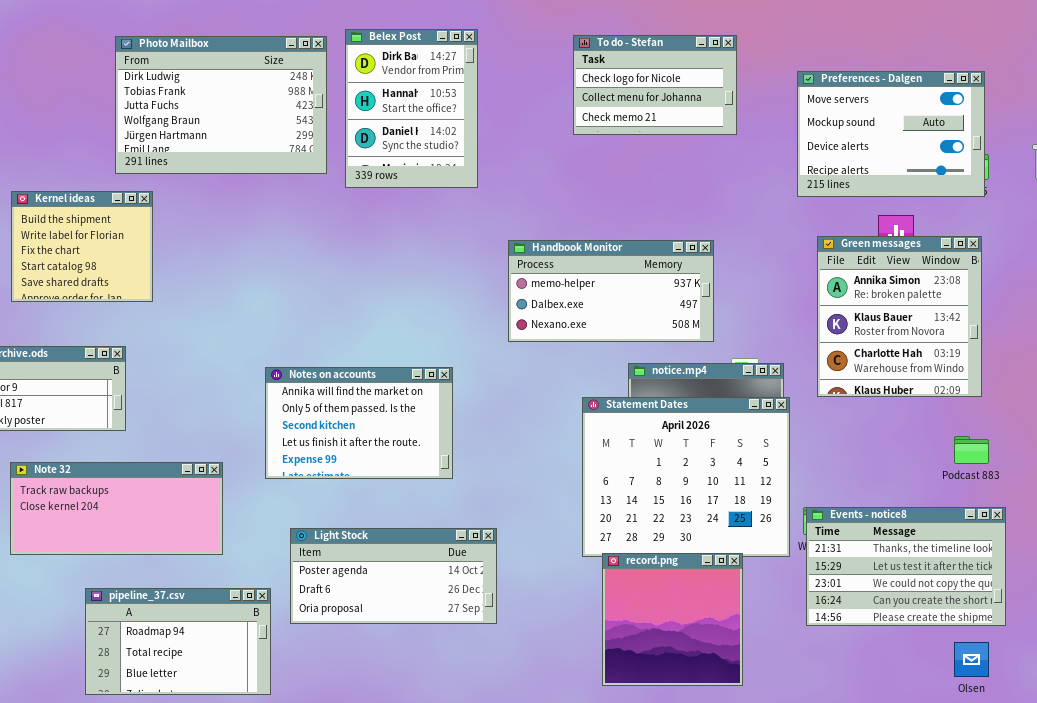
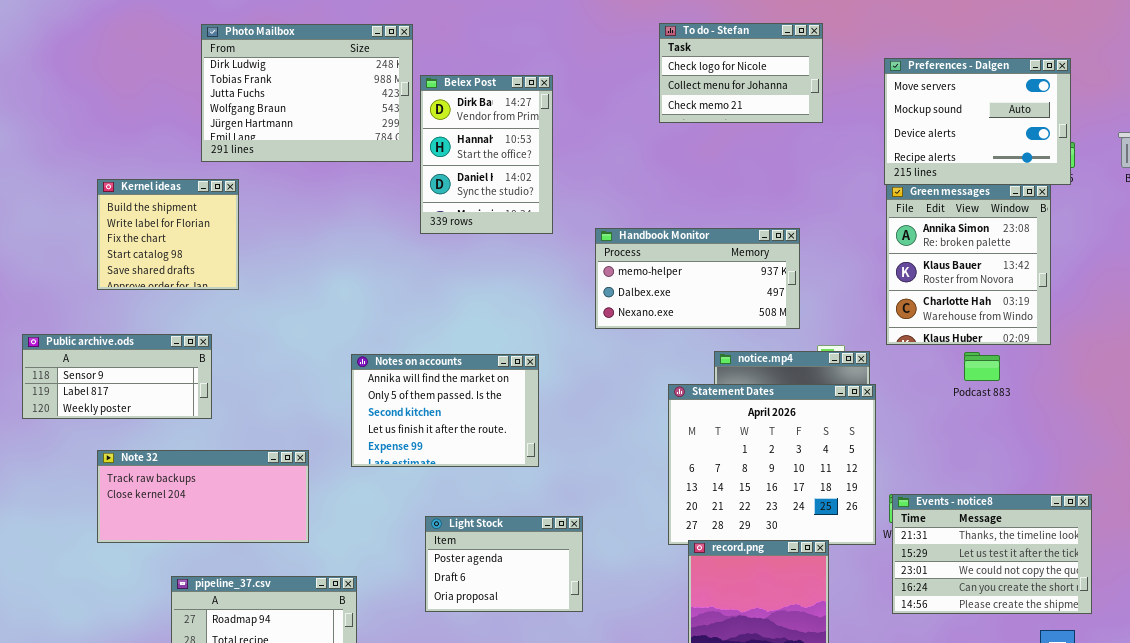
Belex Post: [345,29,478,188] -> [420,75,553,234], moved
Green messages: [817,236,982,397] -> [886,184,1051,345], moved
Podcast 883: [954,436,989,464] -> [964,352,1000,381], moved
Light Stock: [290,528,497,624] -> [425,516,583,612], resized

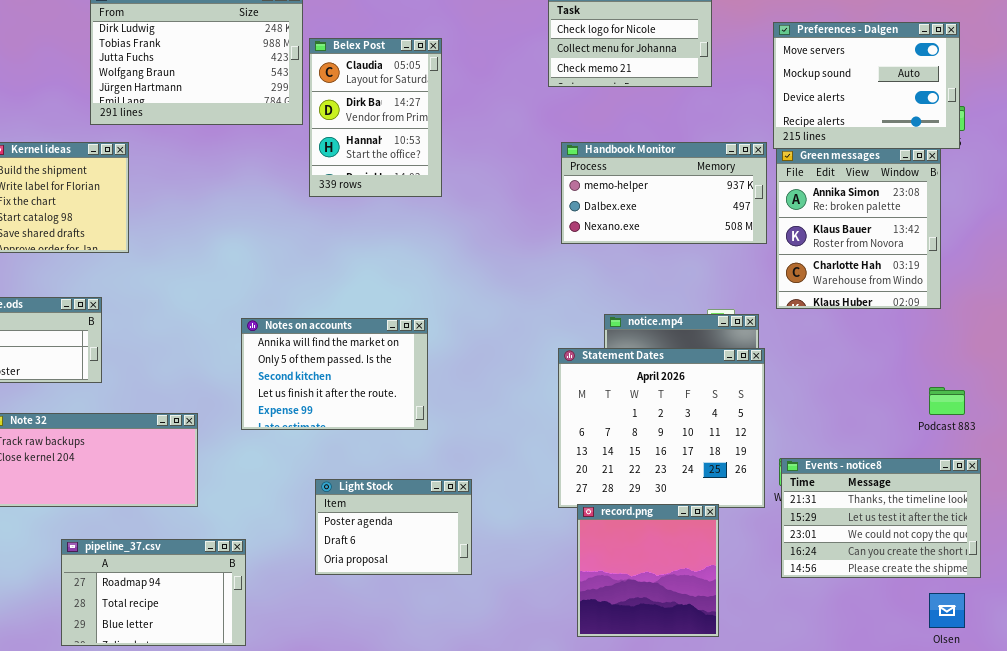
Belex Post: [420,75,553,234] -> [309,38,442,197], scrolled up 1 row
Handbook Monitor: [595,228,800,329] -> [561,142,767,244], moved
Podcast 883: [964,352,1000,381] -> [929,387,965,415], moved

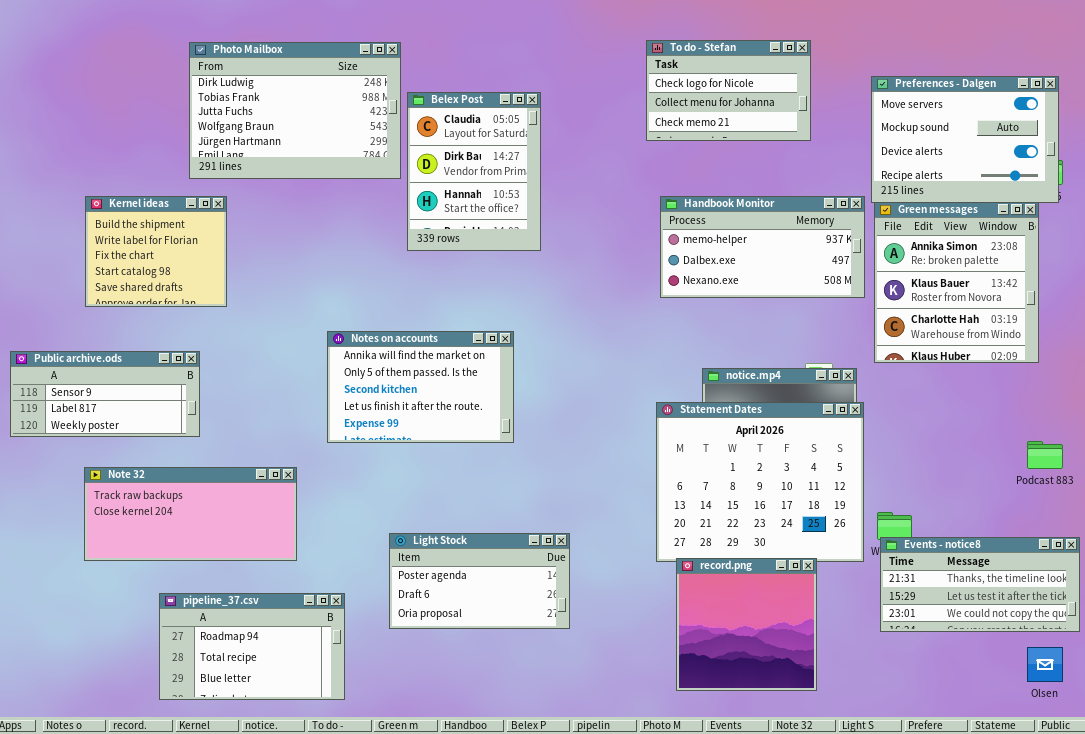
Notes on accounts: [241,318,428,430] -> [327,331,514,443], moved
Events - notice8: [781,458,981,578] -> [880,537,1080,632], resized
Light Stock: [315,479,472,575] -> [389,533,570,629], resized

